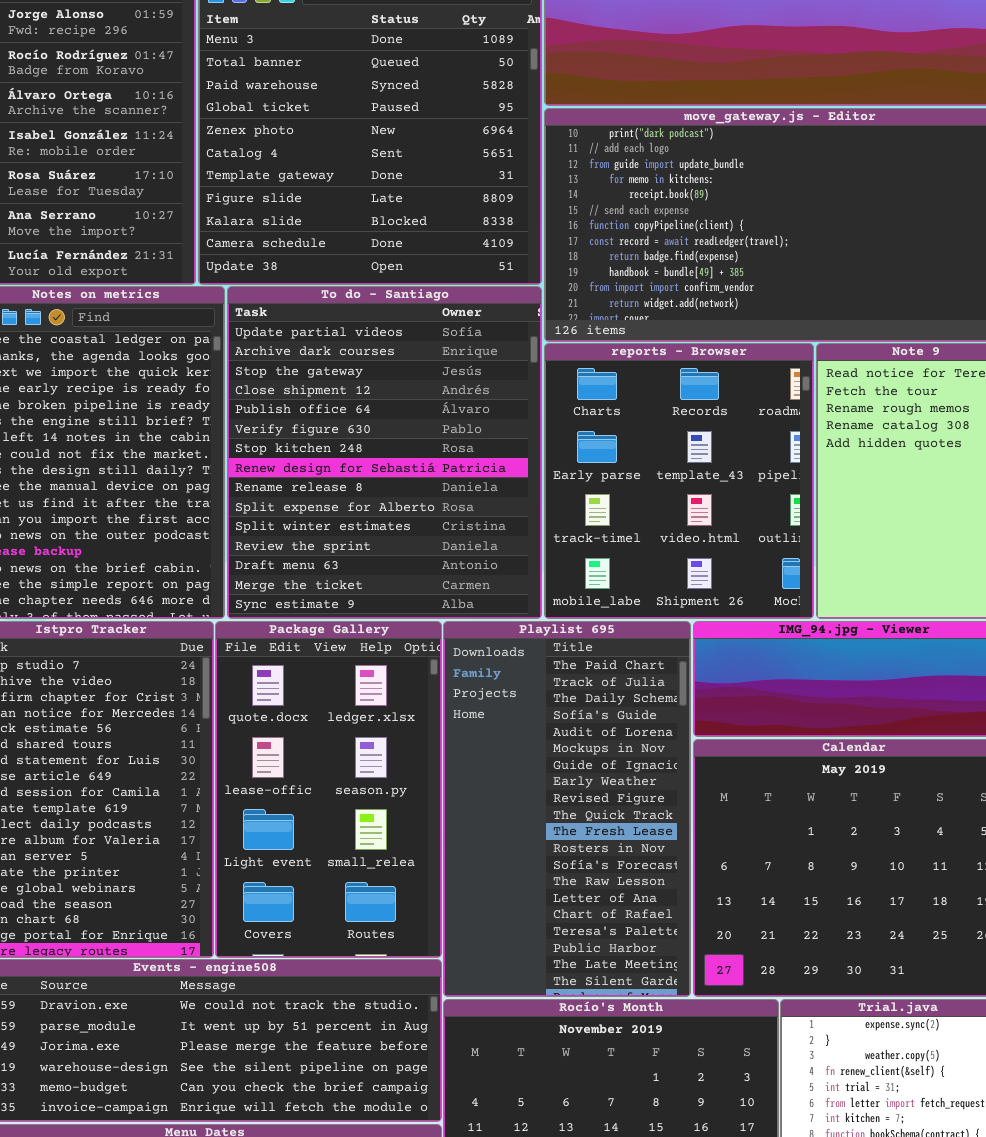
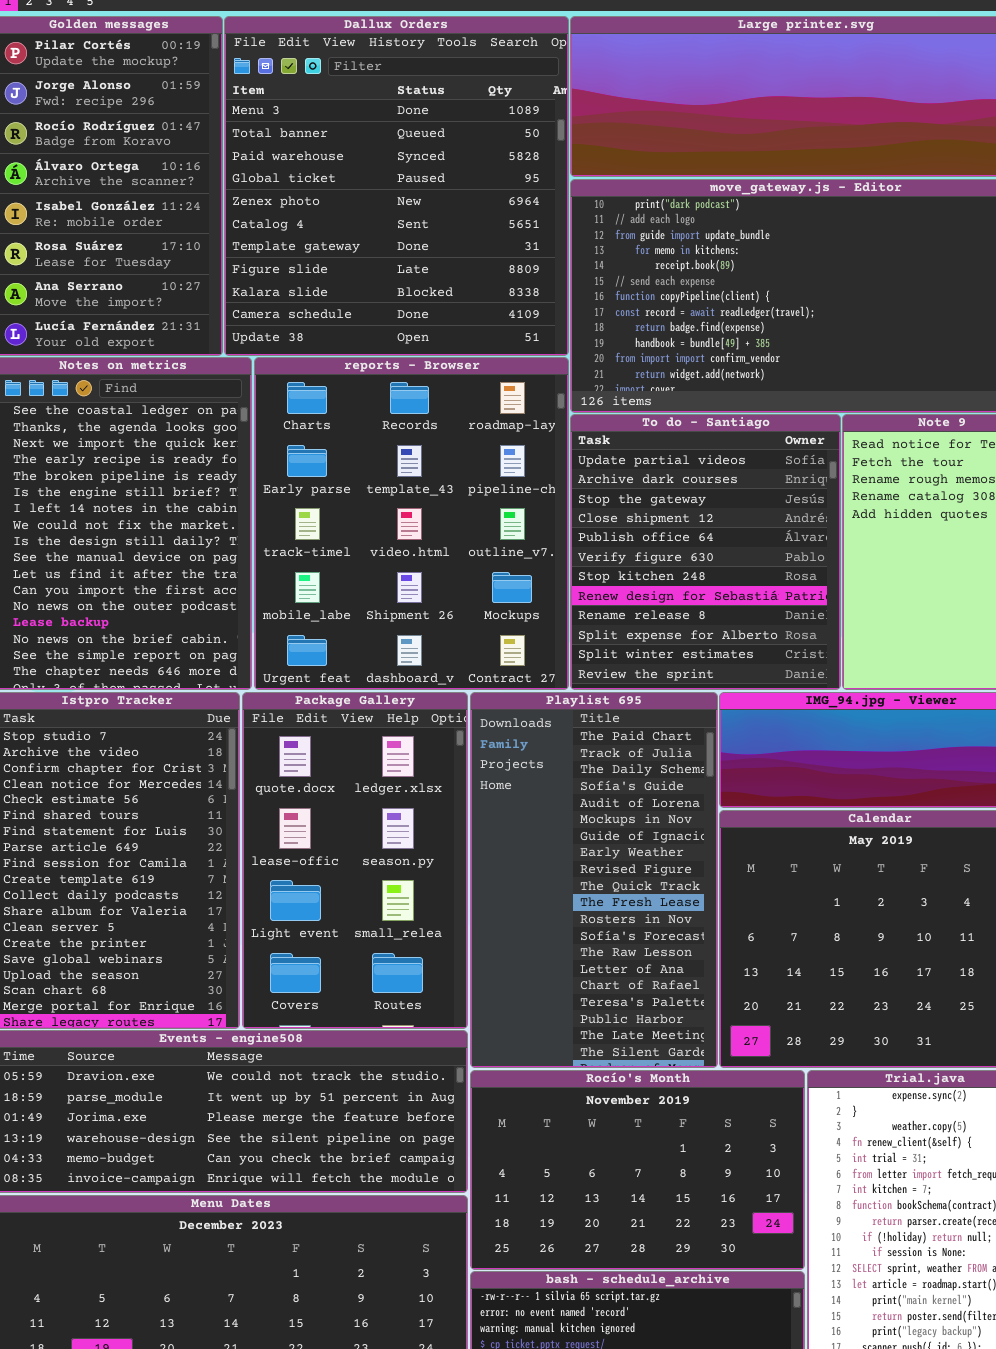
To do - Santiago: [227,286,542,619] -> [570,414,841,690], moved, resized
reports - Browser: [544,343,814,619] -> [254,357,569,690], moved, resized

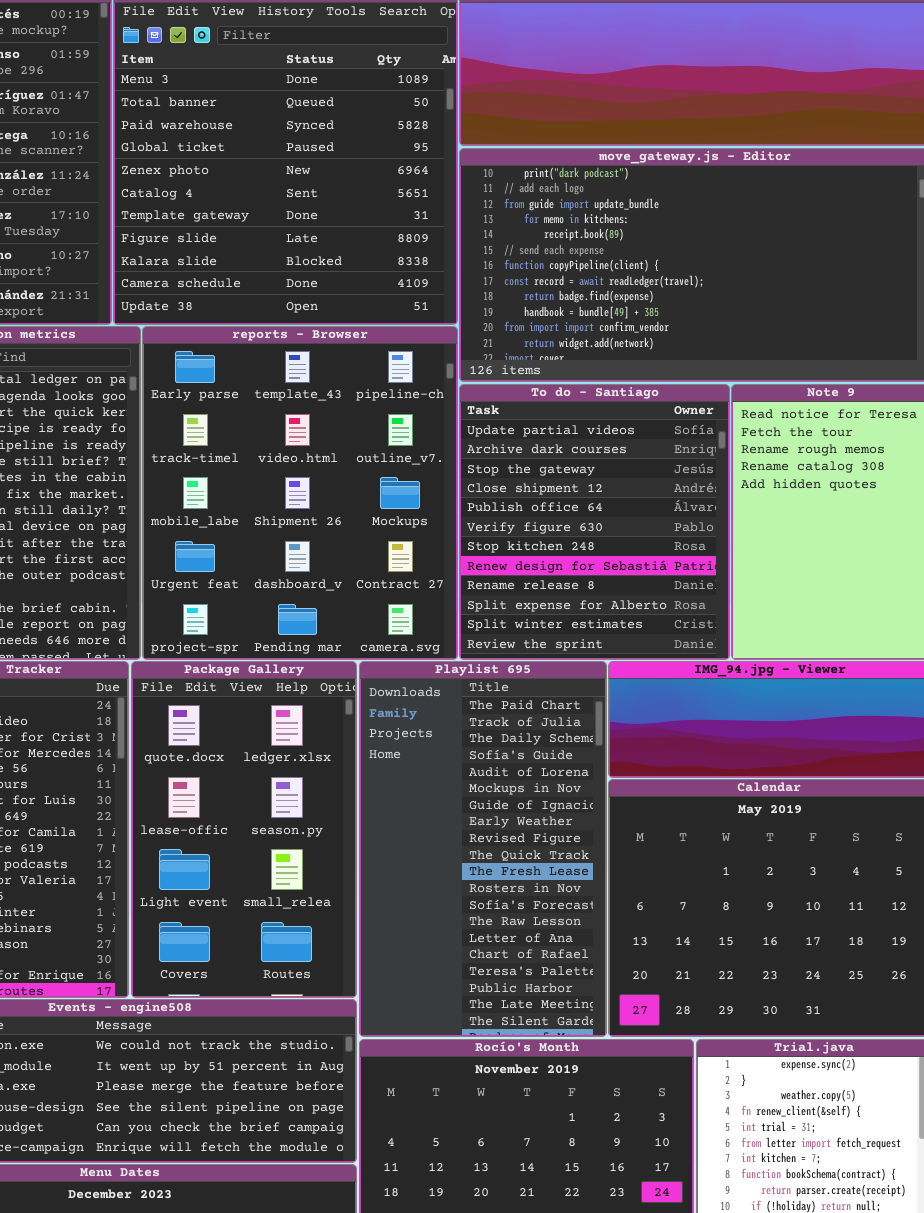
reports - Browser: [254,357,569,690] -> [142,326,458,660], scrolled down 1 row

